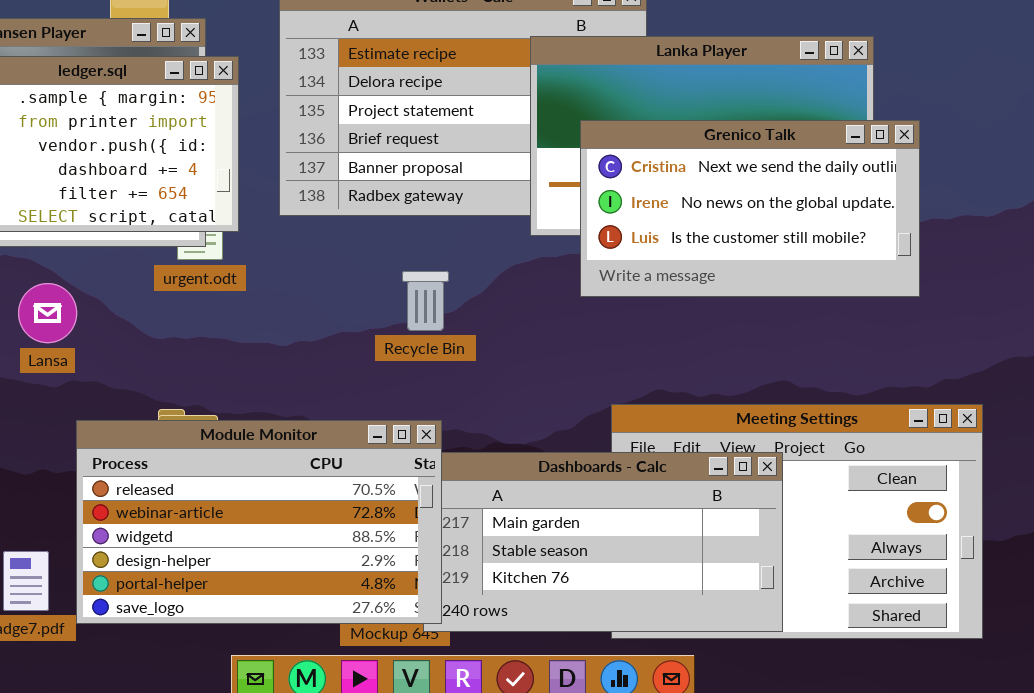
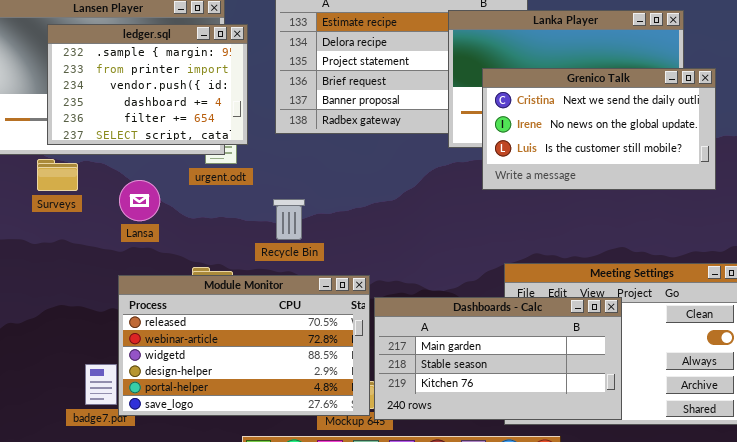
Recycle Bin: [402,271,449,331] -> [273,199,305,240], moved
Lansa: [18,283,77,343] -> [119,180,160,221], moved
Module Monitor: [76,420,442,624] -> [118,275,370,416], moved

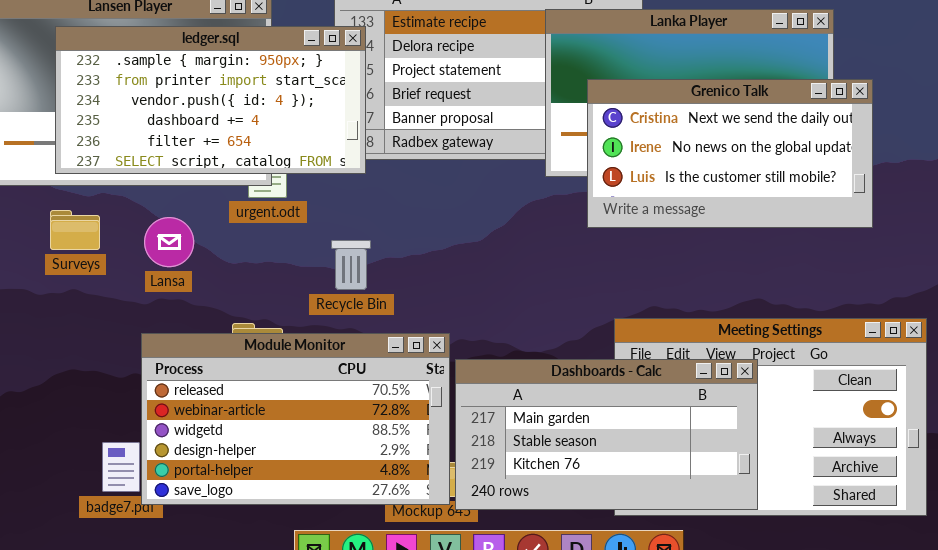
ledger.sql: [47,24,248,145] -> [55,26,366,174], resized
Surveys: [37,159,78,191] -> [50,210,100,250], moved

